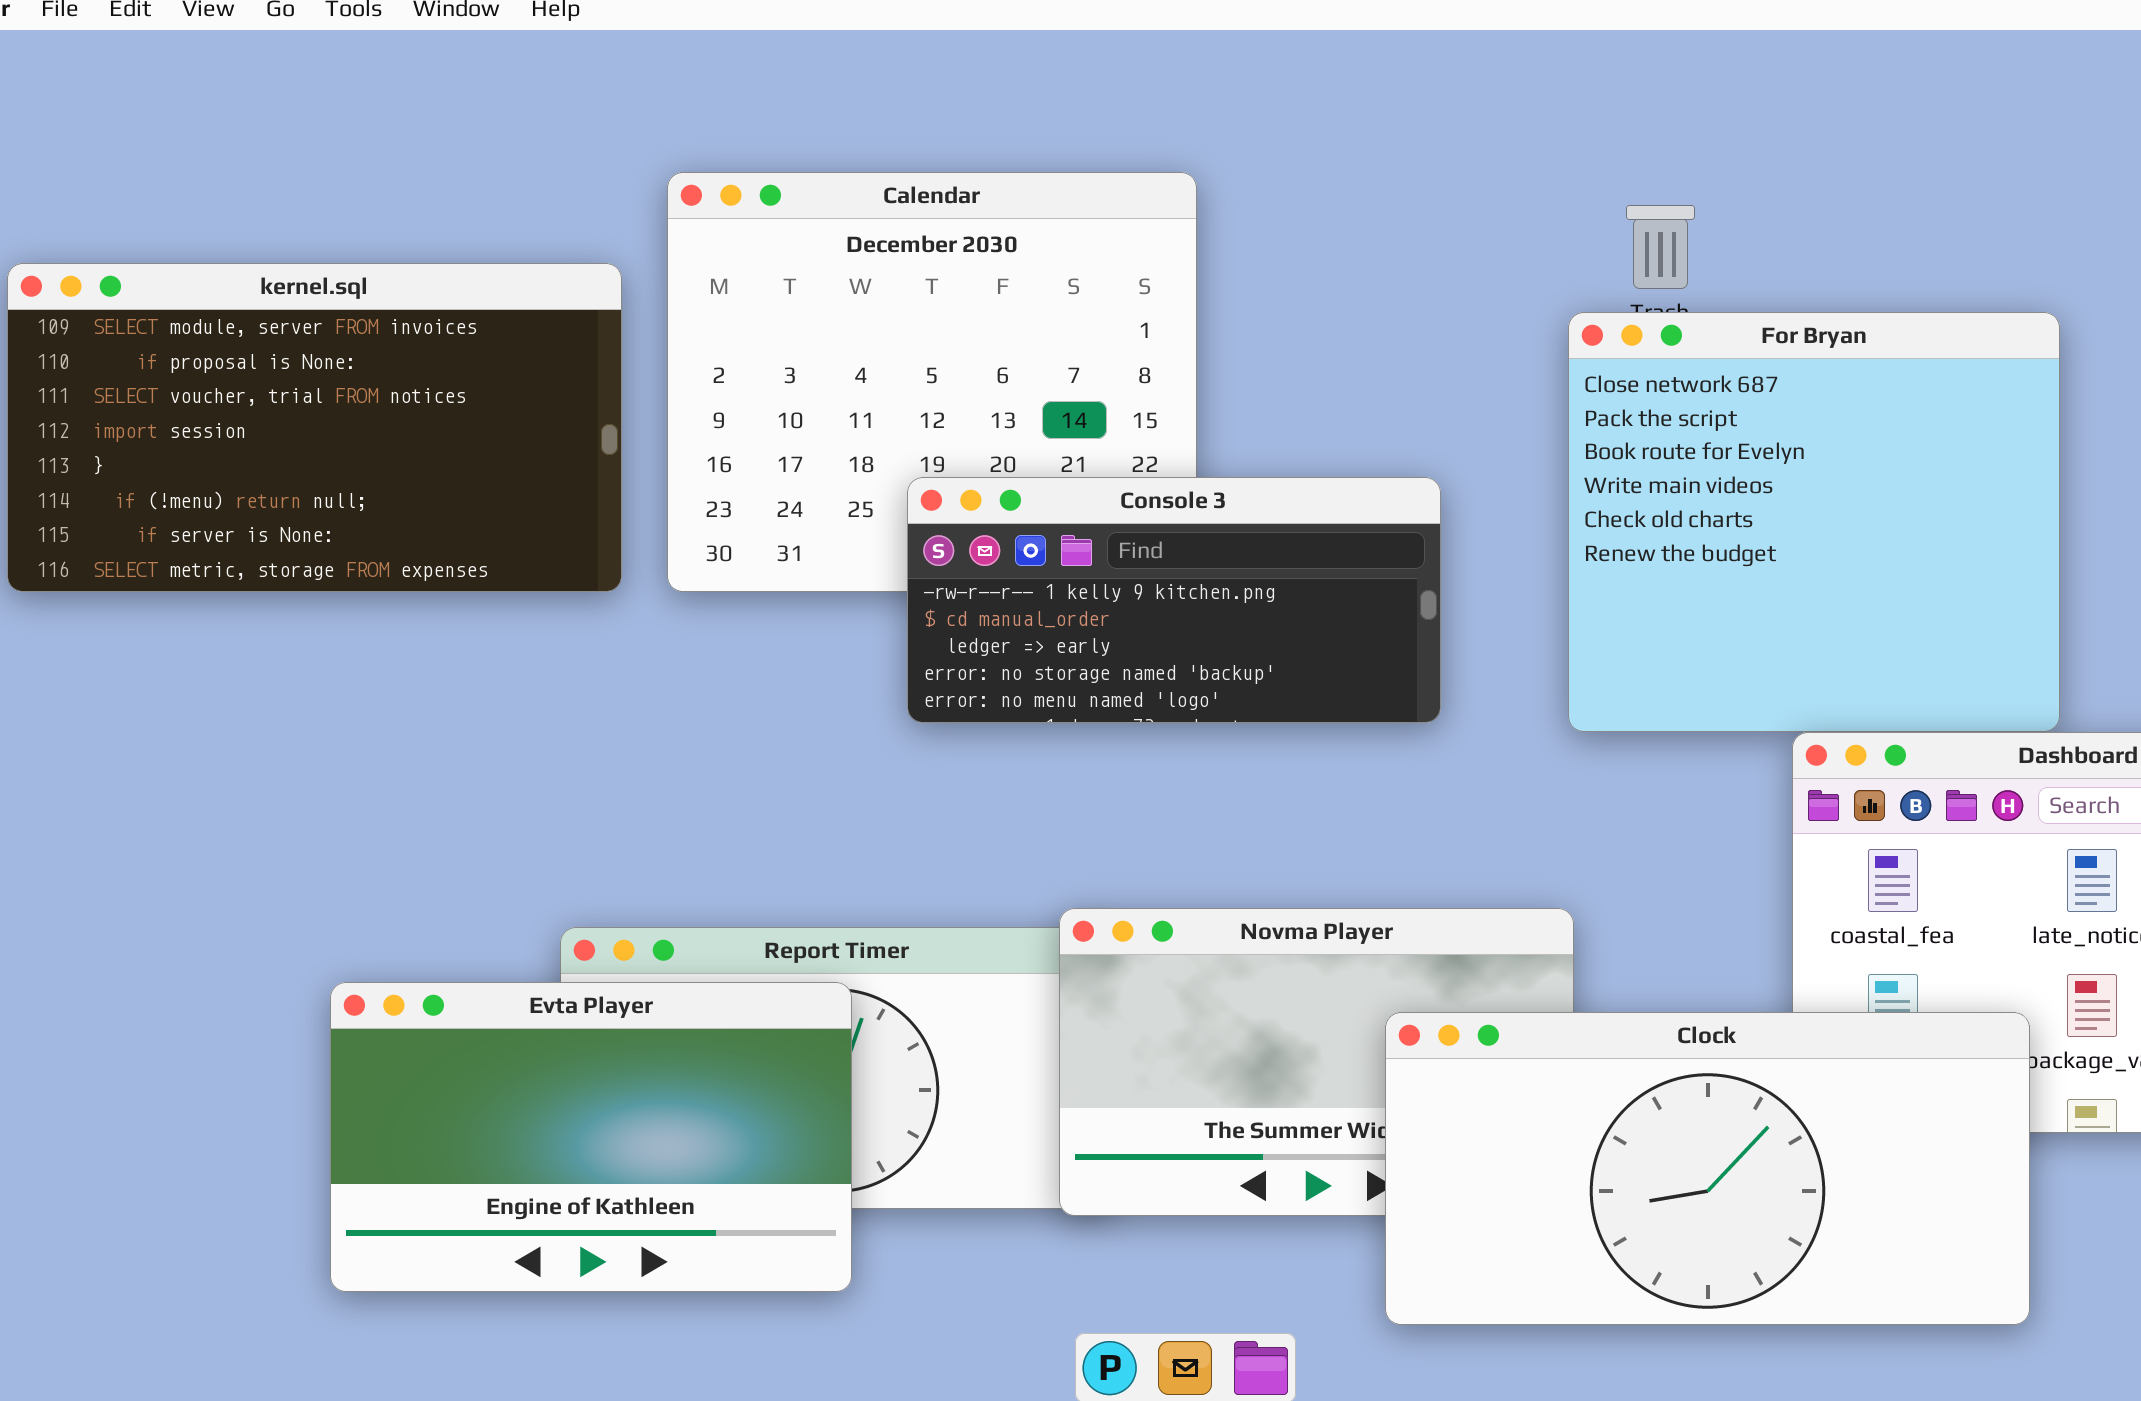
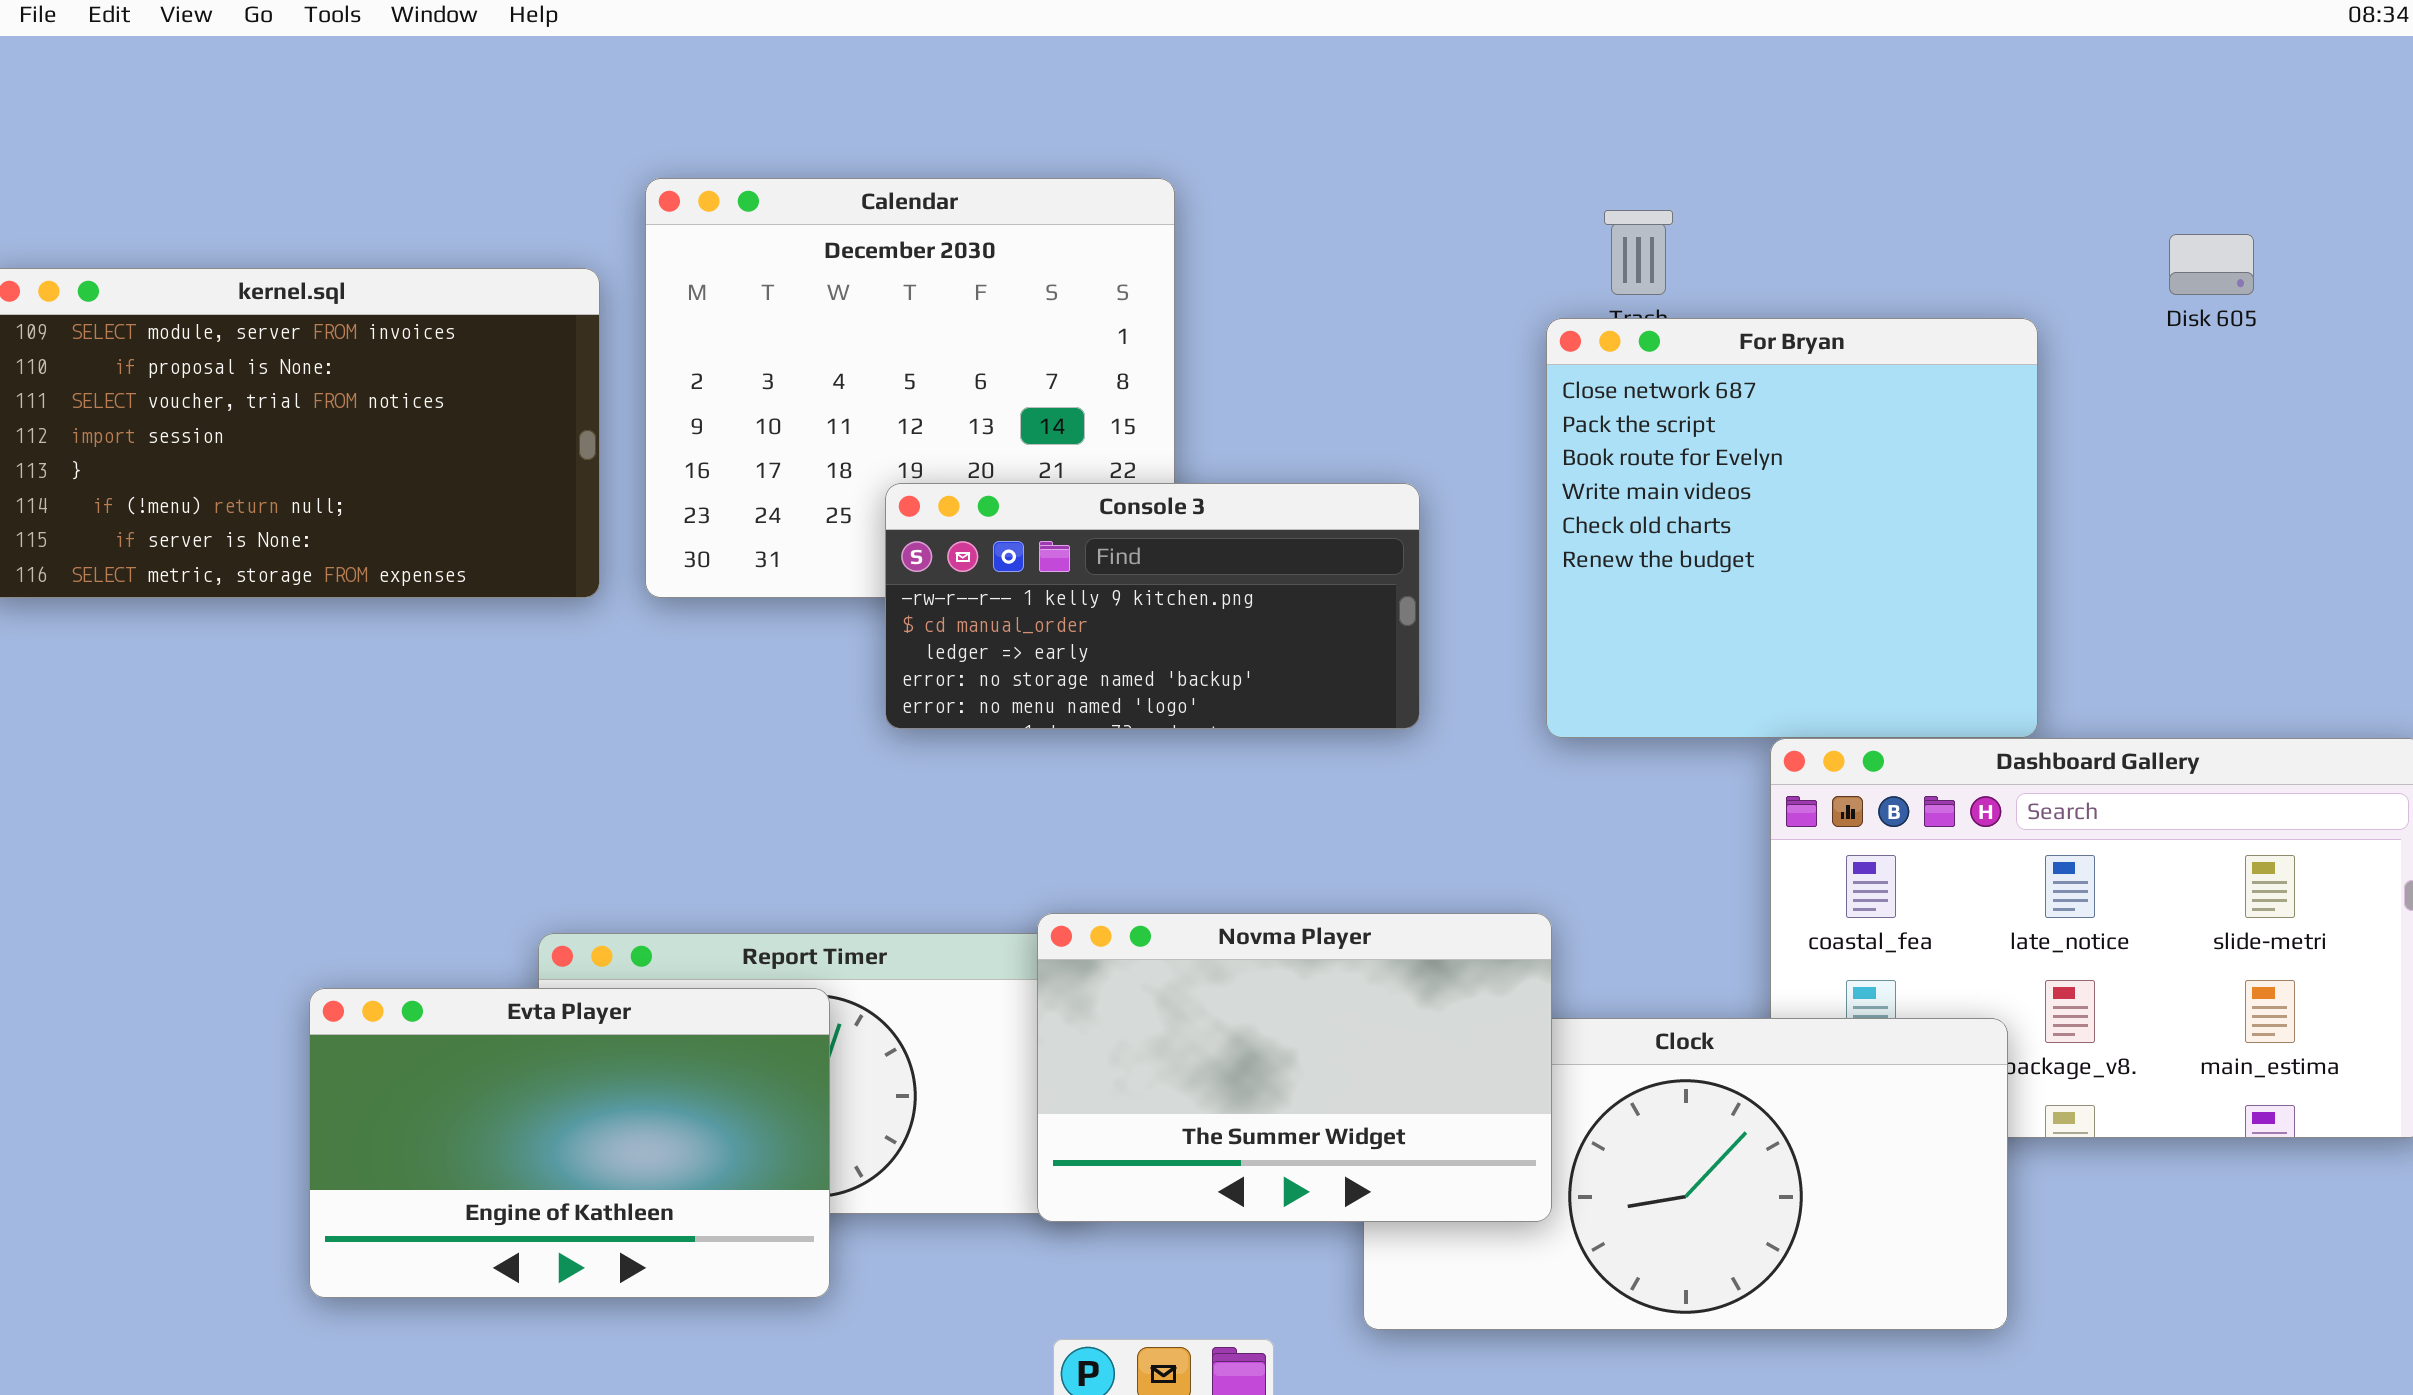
Novma Player: [1059,908,1574,1216] -> [1037,913,1552,1222], raised

